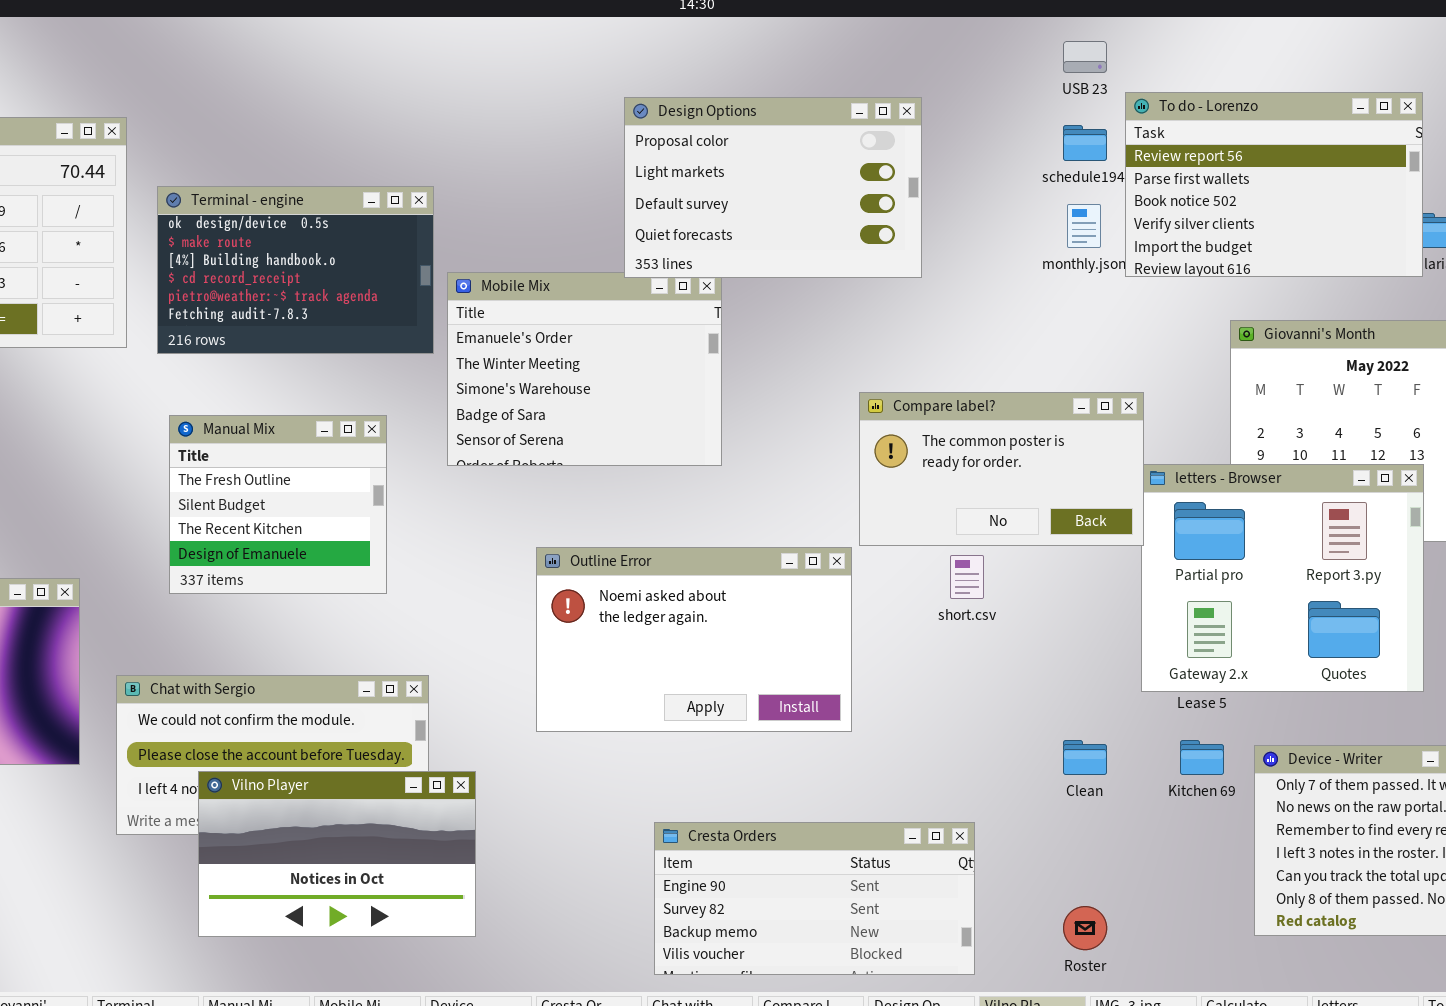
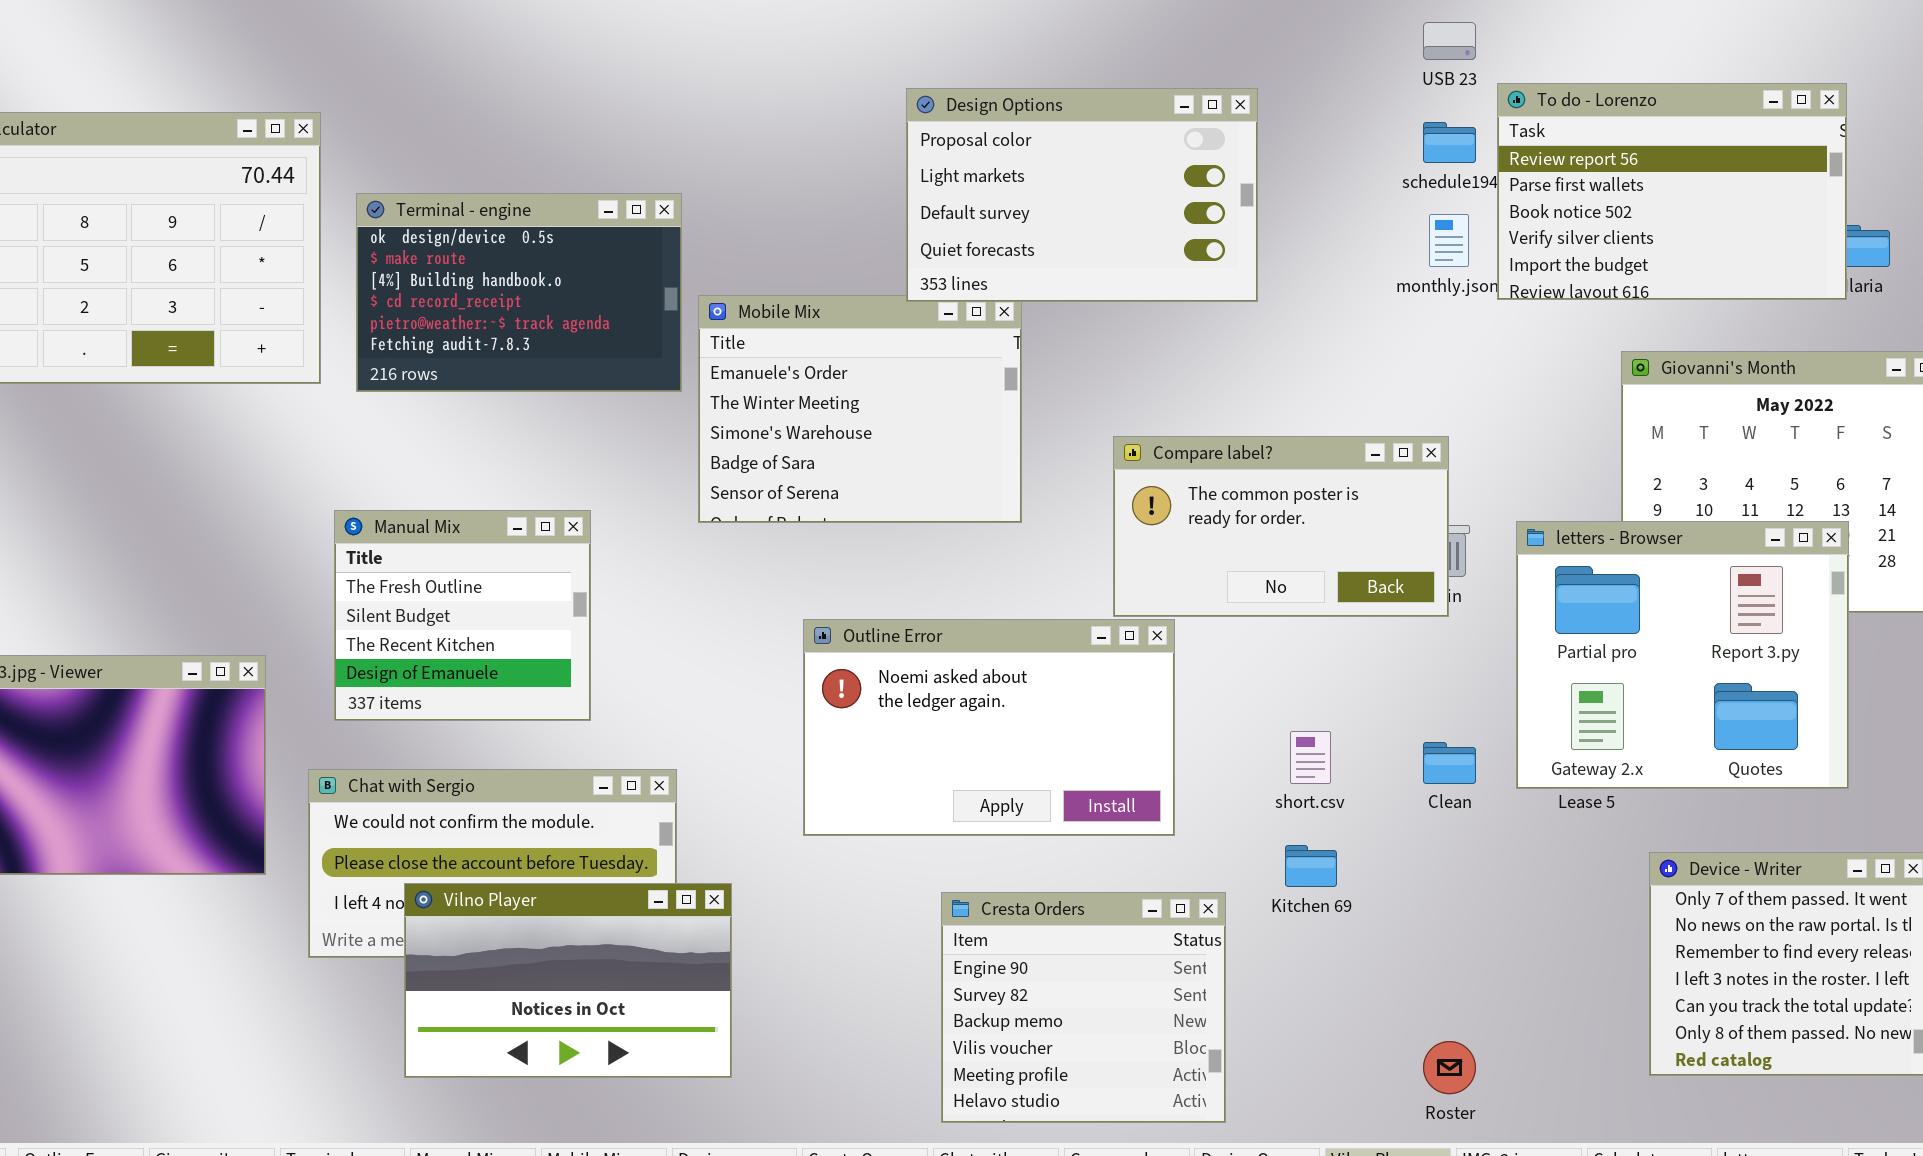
Compare label?: [859,392,1144,546] -> [1113,436,1449,617], moved
Manual Mix: [169,415,387,594] -> [334,510,591,721], moved
short.csv: [950,555,984,599] -> [1290,731,1331,784], moved
Clean: [1063,740,1107,775] -> [1423,742,1476,784], moved
Kitchen 69: [1180,740,1224,775] -> [1285,845,1337,887], moved
Cresta Orders: [654,822,975,975] -> [941,892,1226,1123], resized

